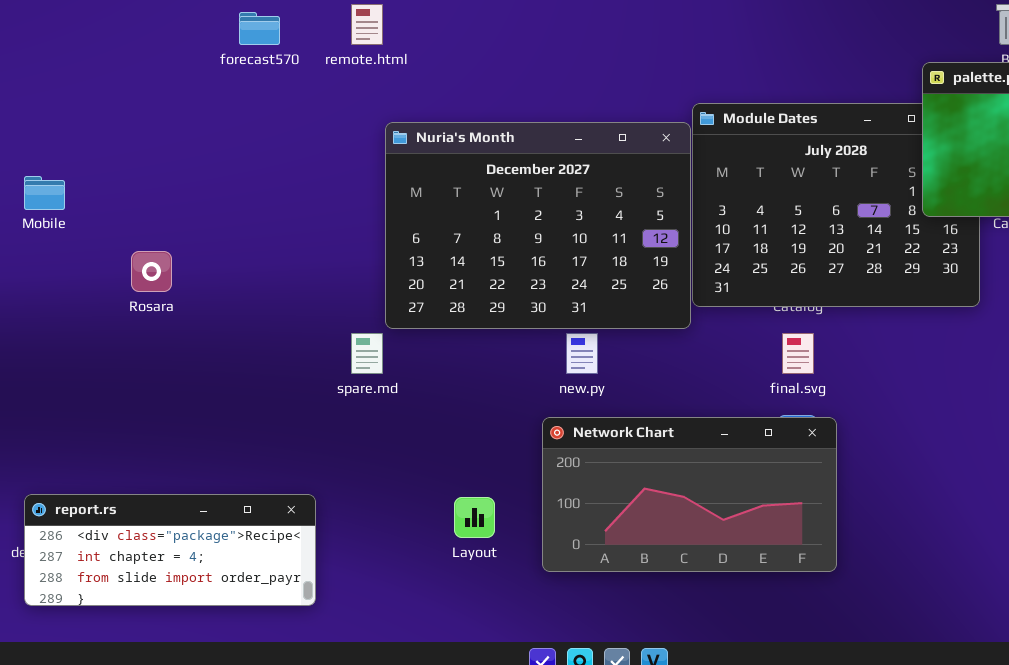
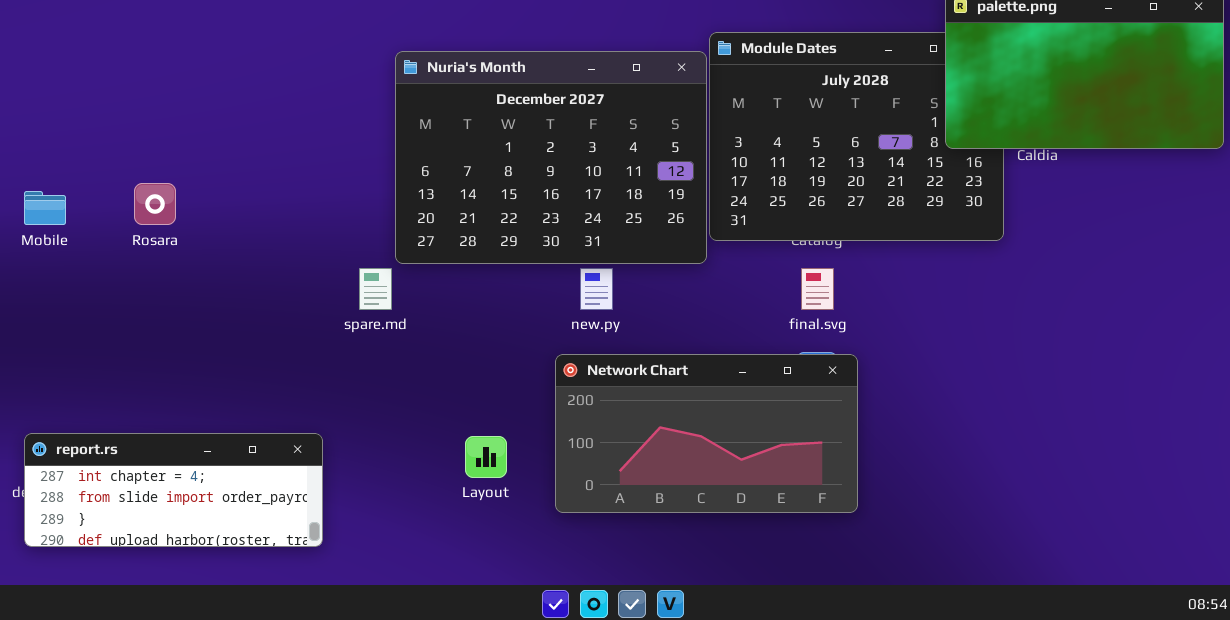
Mobile: [24,176,65,210] -> [24,191,66,225], moved
report.rs: [24,494,316,606] -> [24,433,323,547], scrolled down 1 row

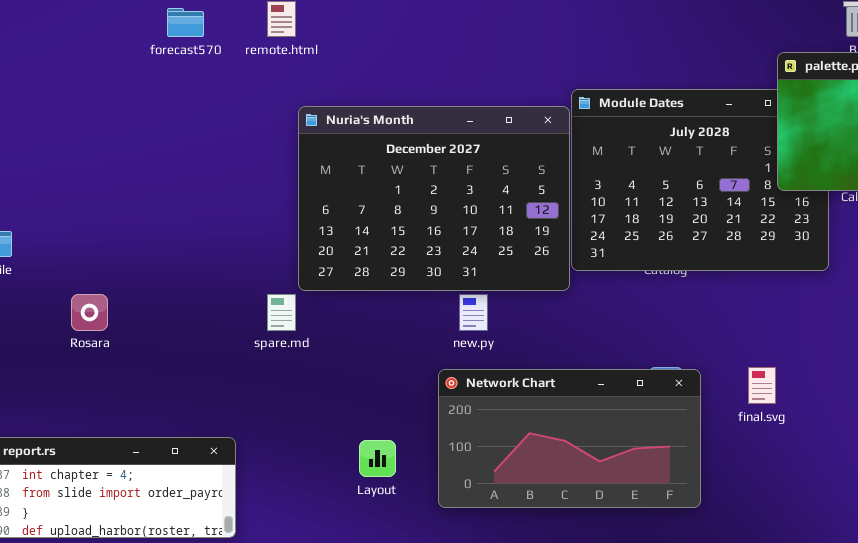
Rosara: [134,183,176,225] -> [71,294,108,331], moved
final.svg: [801,268,834,310] -> [748,367,776,404], moved

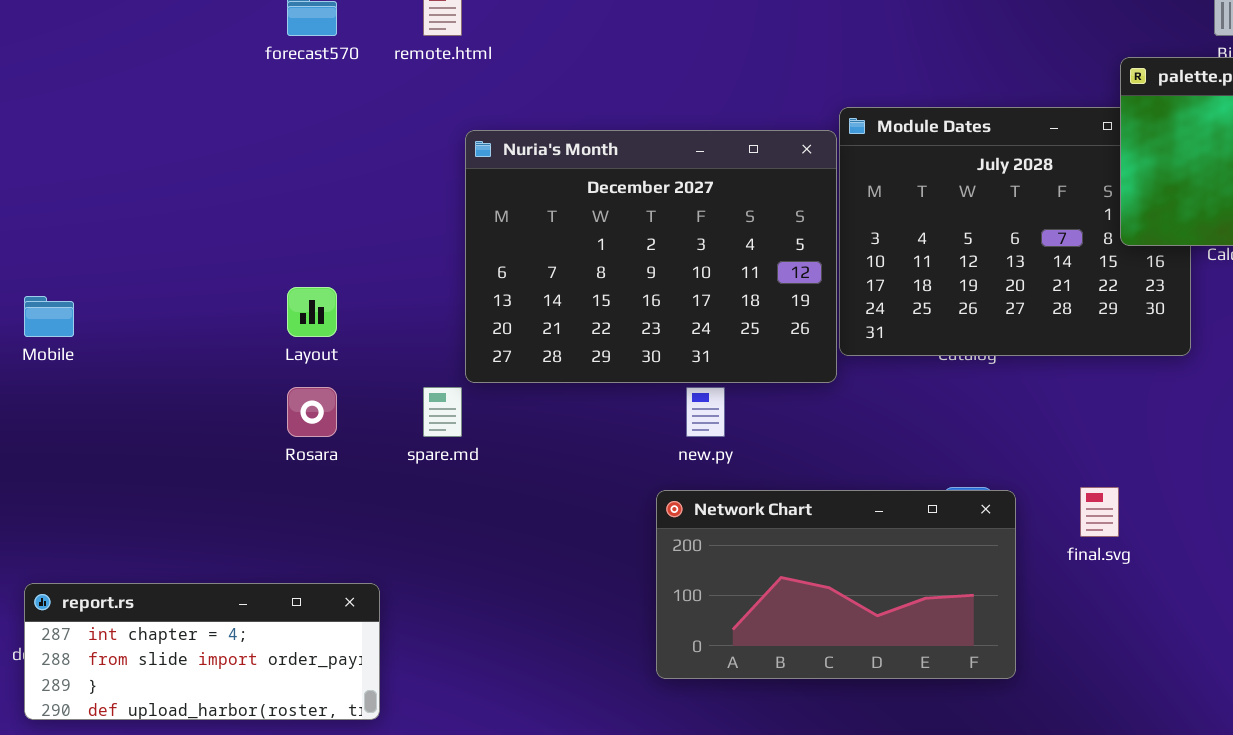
Rosara: [71,294,108,331] -> [287,387,337,437], moved
Layout: [359,440,396,477] -> [287,287,337,337], moved

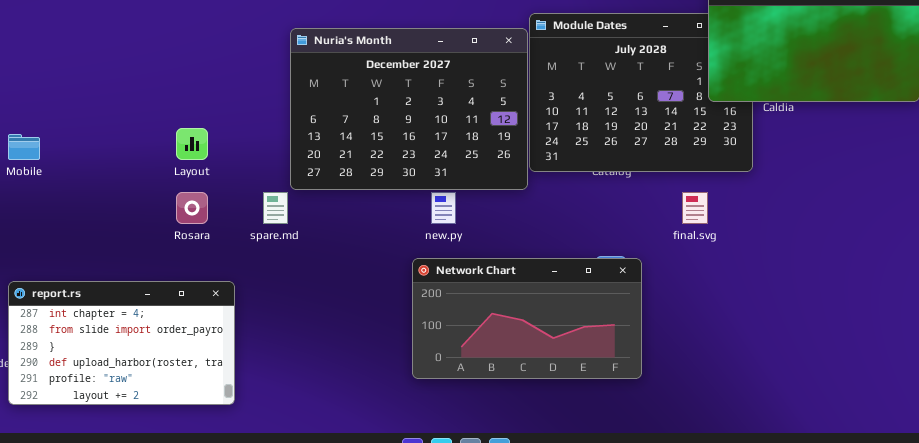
final.svg: [1080,487,1119,537] -> [682,192,708,224], moved
report.rs: [24,583,380,720] -> [8,281,235,405], resized

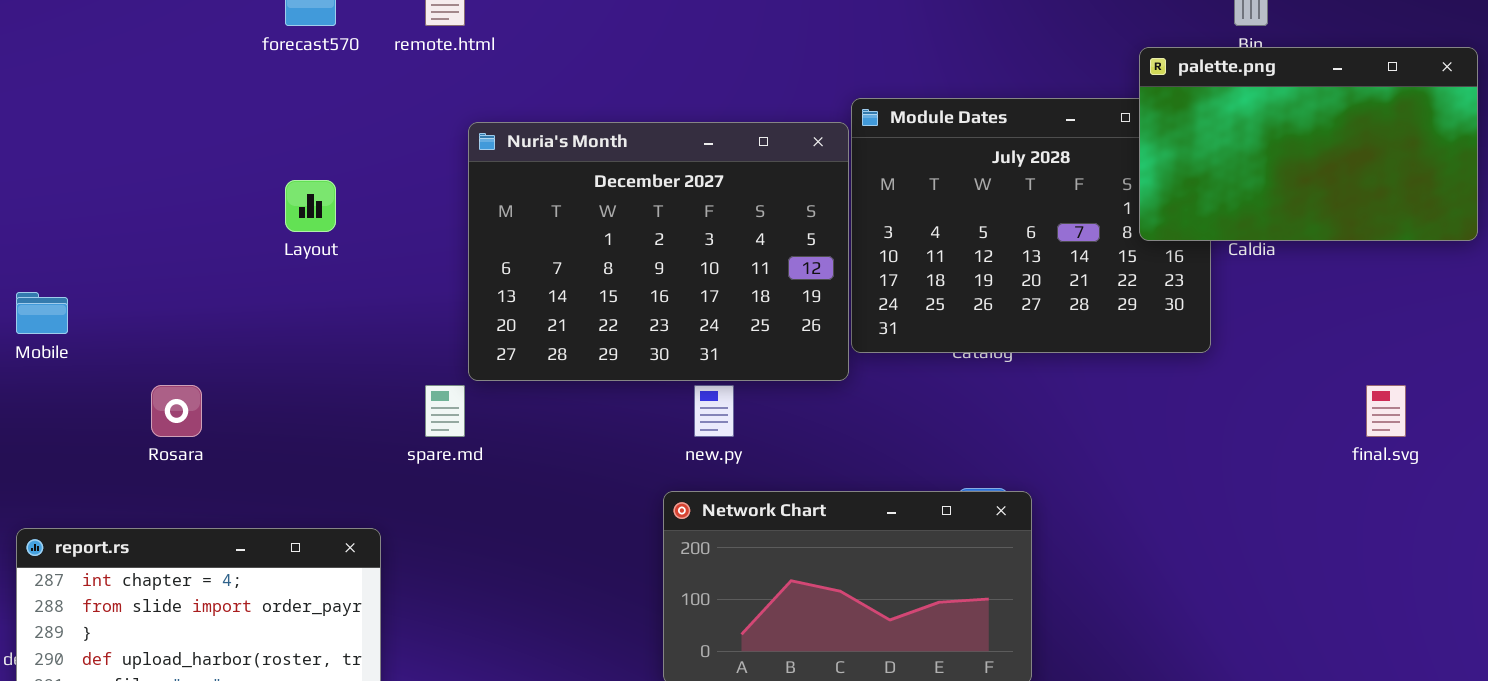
Layout: [176,128,208,160] -> [285,180,336,232], moved
Rosara: [176,192,208,224] -> [151,385,202,437], moved
final.svg: [682,192,708,224] -> [1366,385,1406,437], moved

